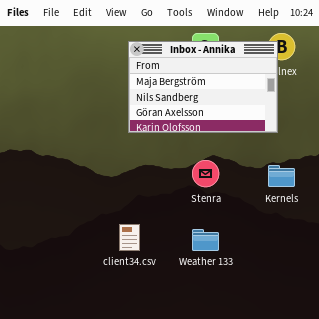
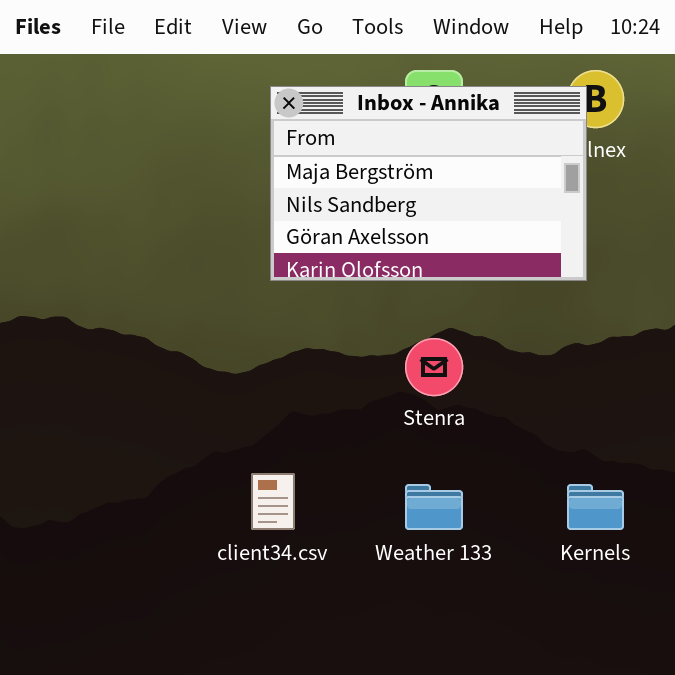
Kernels: [268,165,295,187] -> [567,484,624,530], moved

